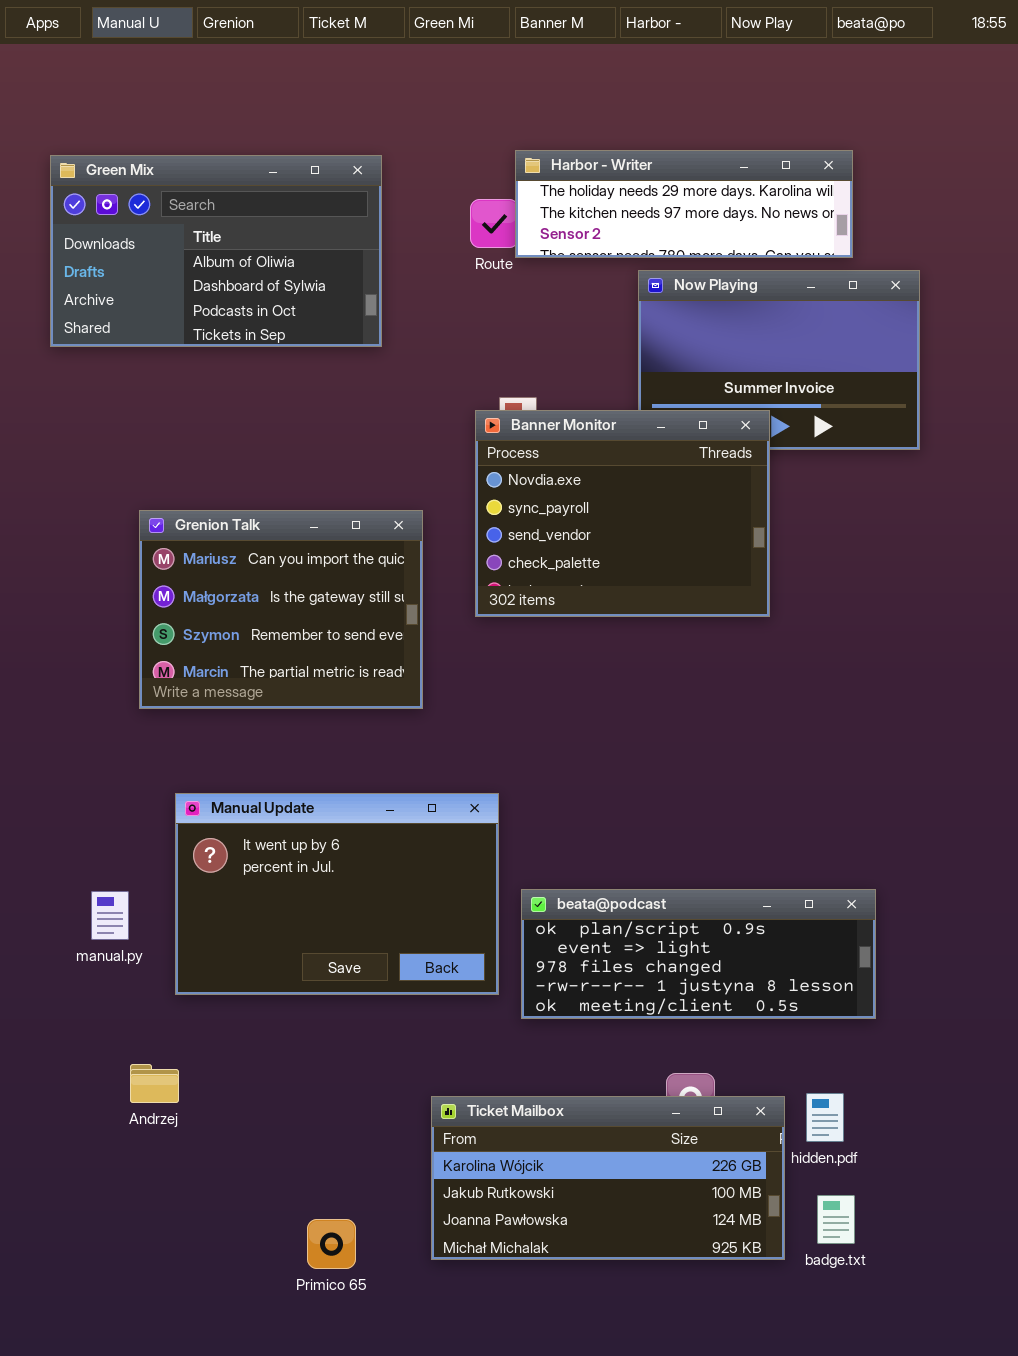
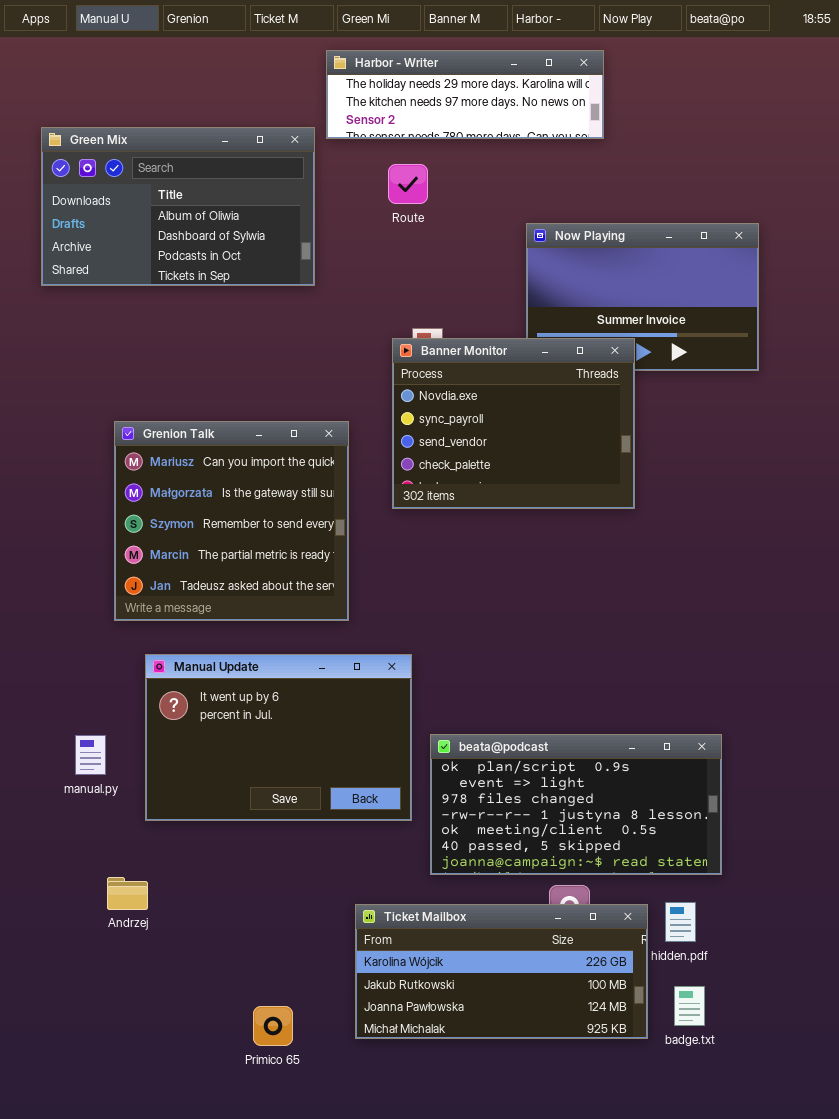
Harbor - Writer: [515,150,853,258] -> [326,50,604,139], moved
Grenion Talk: [139,510,423,709] -> [114,421,349,621], resized
beata@podcast: [521,889,876,1019] -> [430,734,722,875], resized

